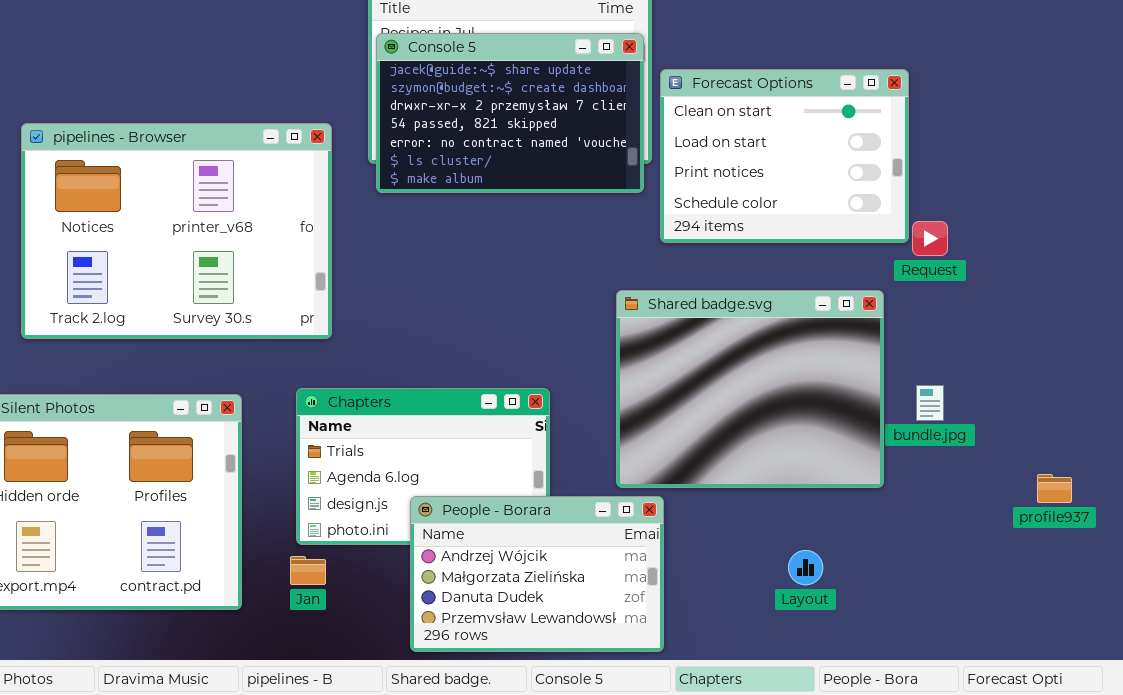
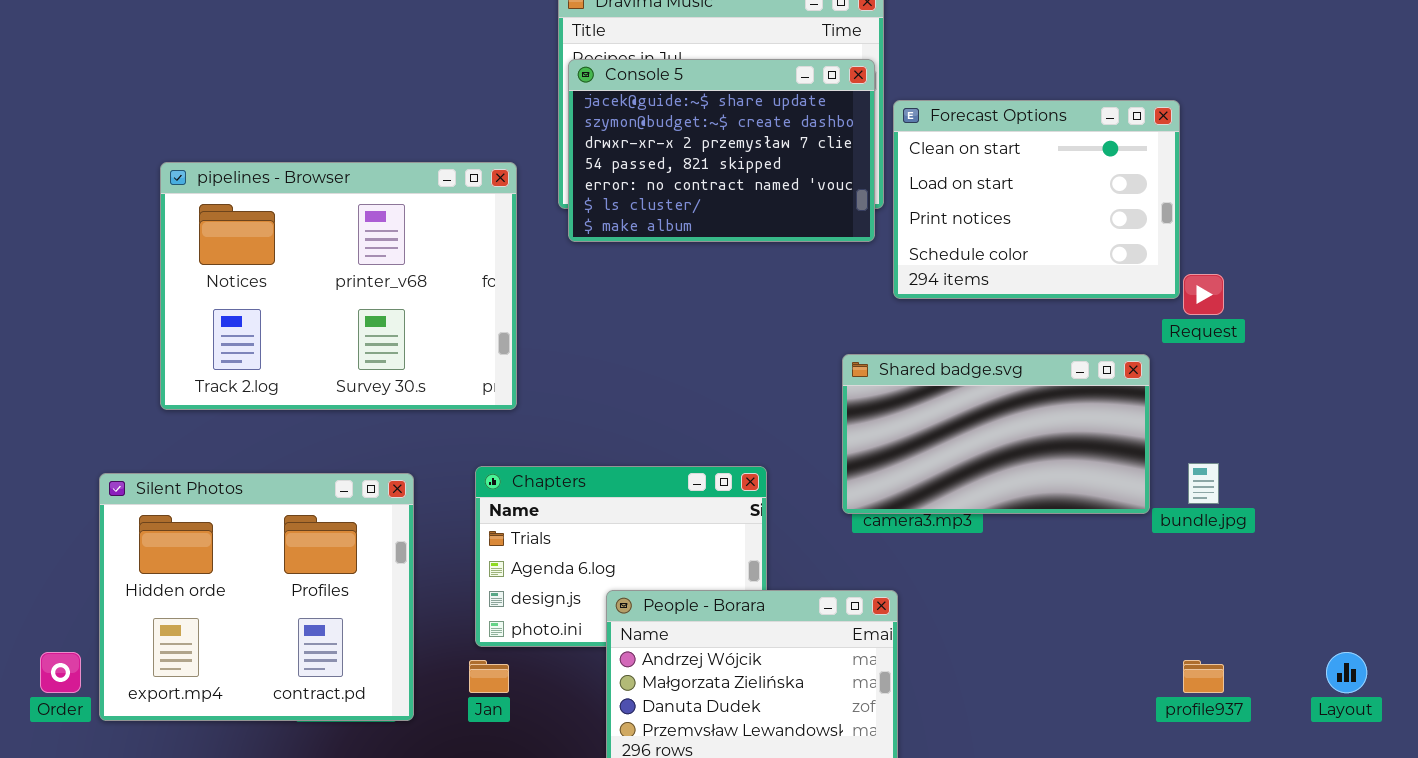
Shared badge.svg: [616,290,884,488] -> [842,354,1150,514], resized
profile937: [1037,474,1072,503] -> [1183,660,1224,693], moved
Layout: [788,550,823,585] -> [1326,652,1367,693], moved

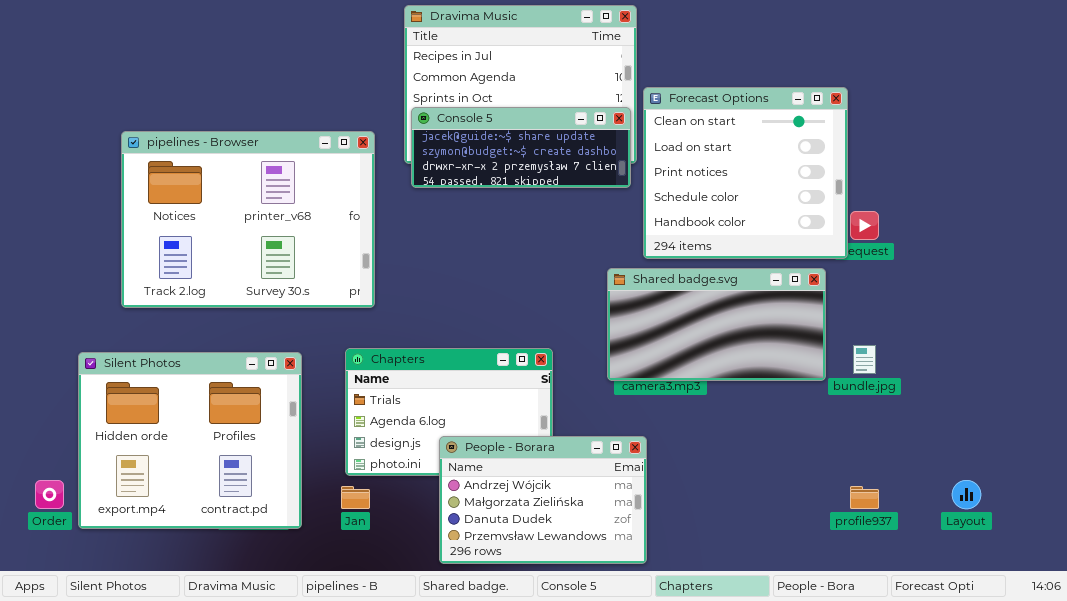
Console 5: [568,59,875,242] -> [411,107,631,188], resized
Forecast Options: [893,100,1180,299] -> [643,87,848,259], resized

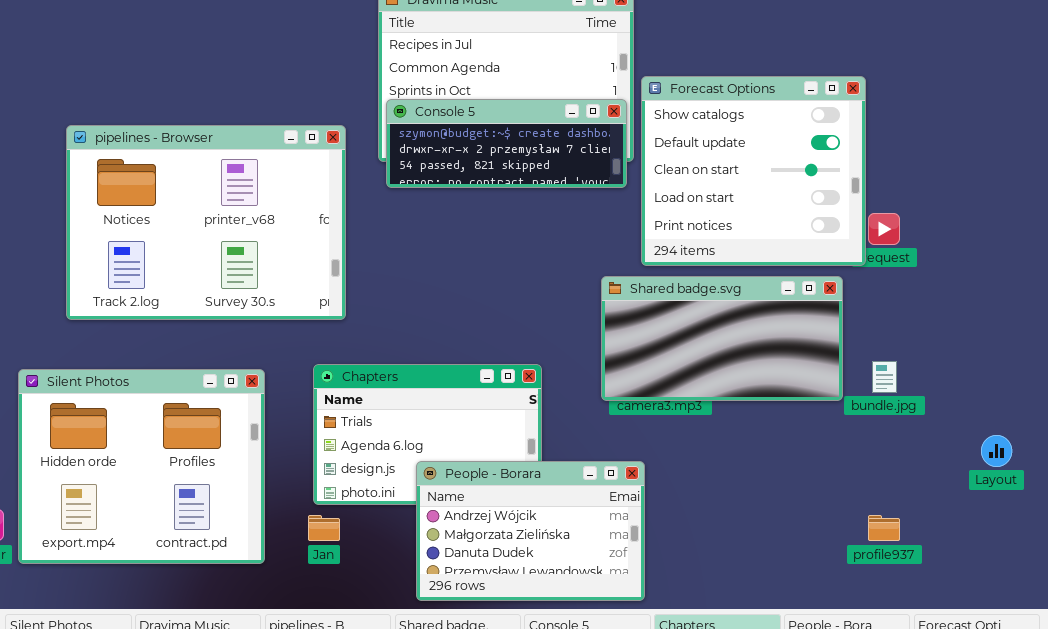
Forecast Options: [643,87,848,259] -> [641,76,866,266], scrolled up 2 rows
Console 5: [411,107,631,188] -> [386,99,627,188], scrolled down 1 row
Layout: [952,480,981,509] -> [981,435,1012,467], moved

